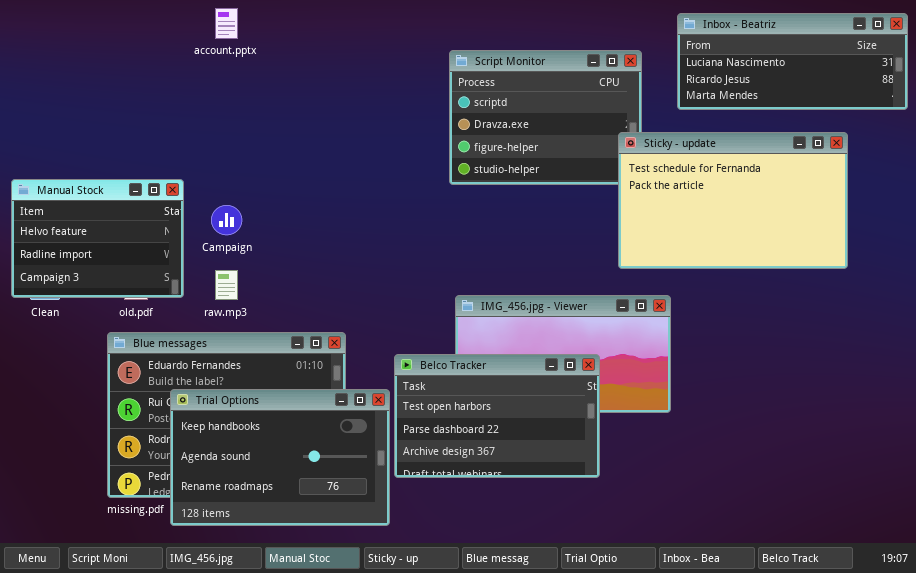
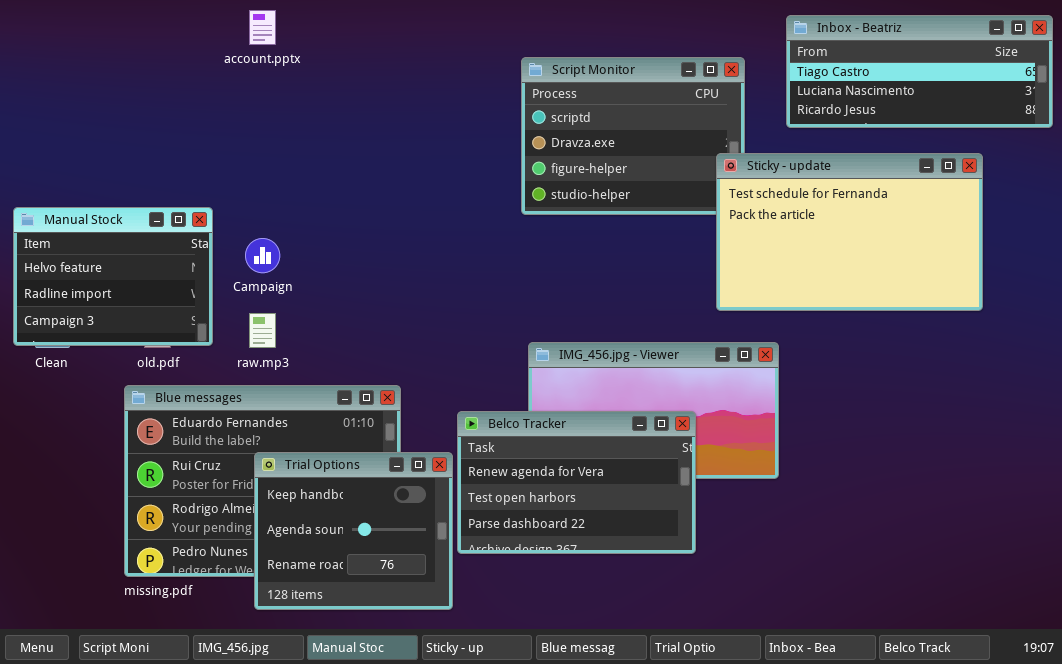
Inbox - Beatriz: [677,13,908,110] -> [786,15,1053,128], scrolled up 1 row
Belco Tracker: [394,354,600,478] -> [457,411,696,554], scrolled up 1 row
Trial Options: [170,389,390,526] -> [254,452,453,610], resized

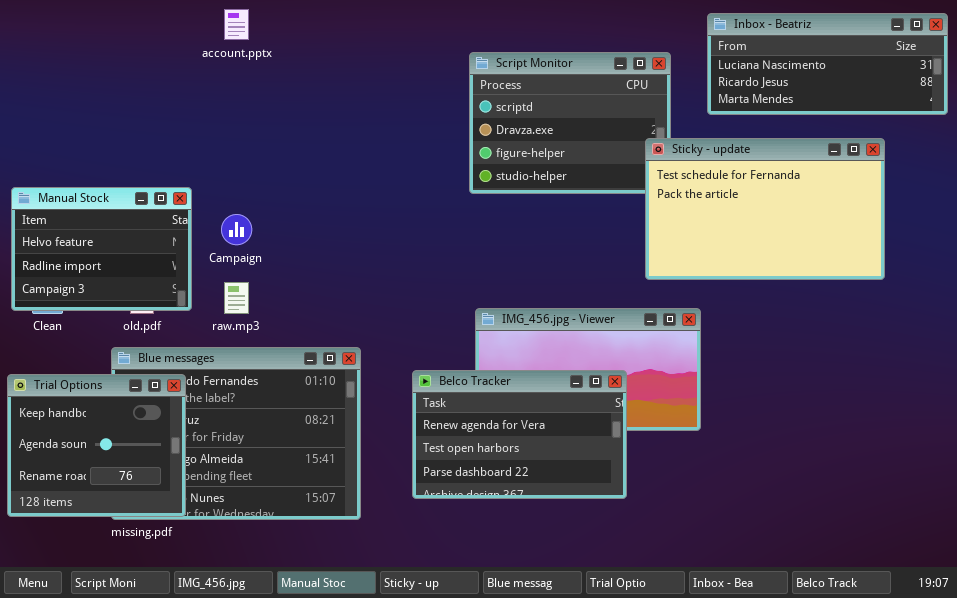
Inbox - Beatriz: [786,15,1053,128] -> [707,13,948,115], scrolled down 1 row
Trial Options: [254,452,453,610] -> [7,374,186,517], moved

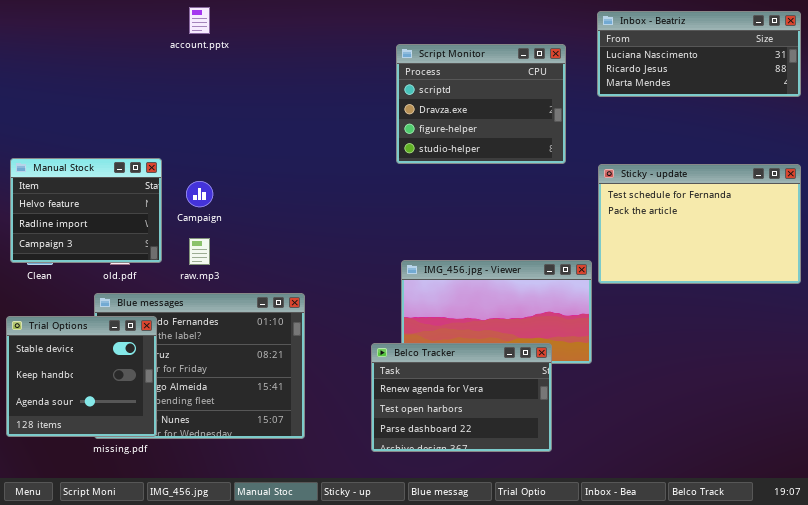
Sticky - update: [645,138,885,280] -> [598,164,801,284], moved
Belco Tracker: [412,370,627,499] -> [371,343,552,452], moved
Trial Options: [7,374,186,517] -> [6,316,157,437], scrolled up 1 row

